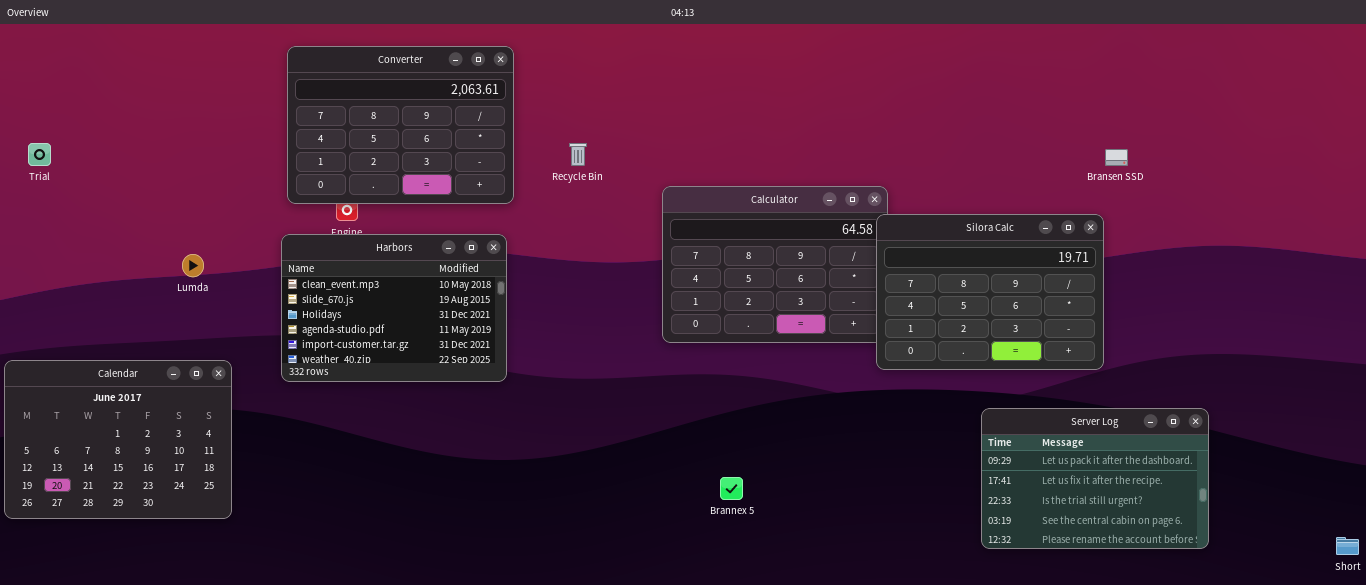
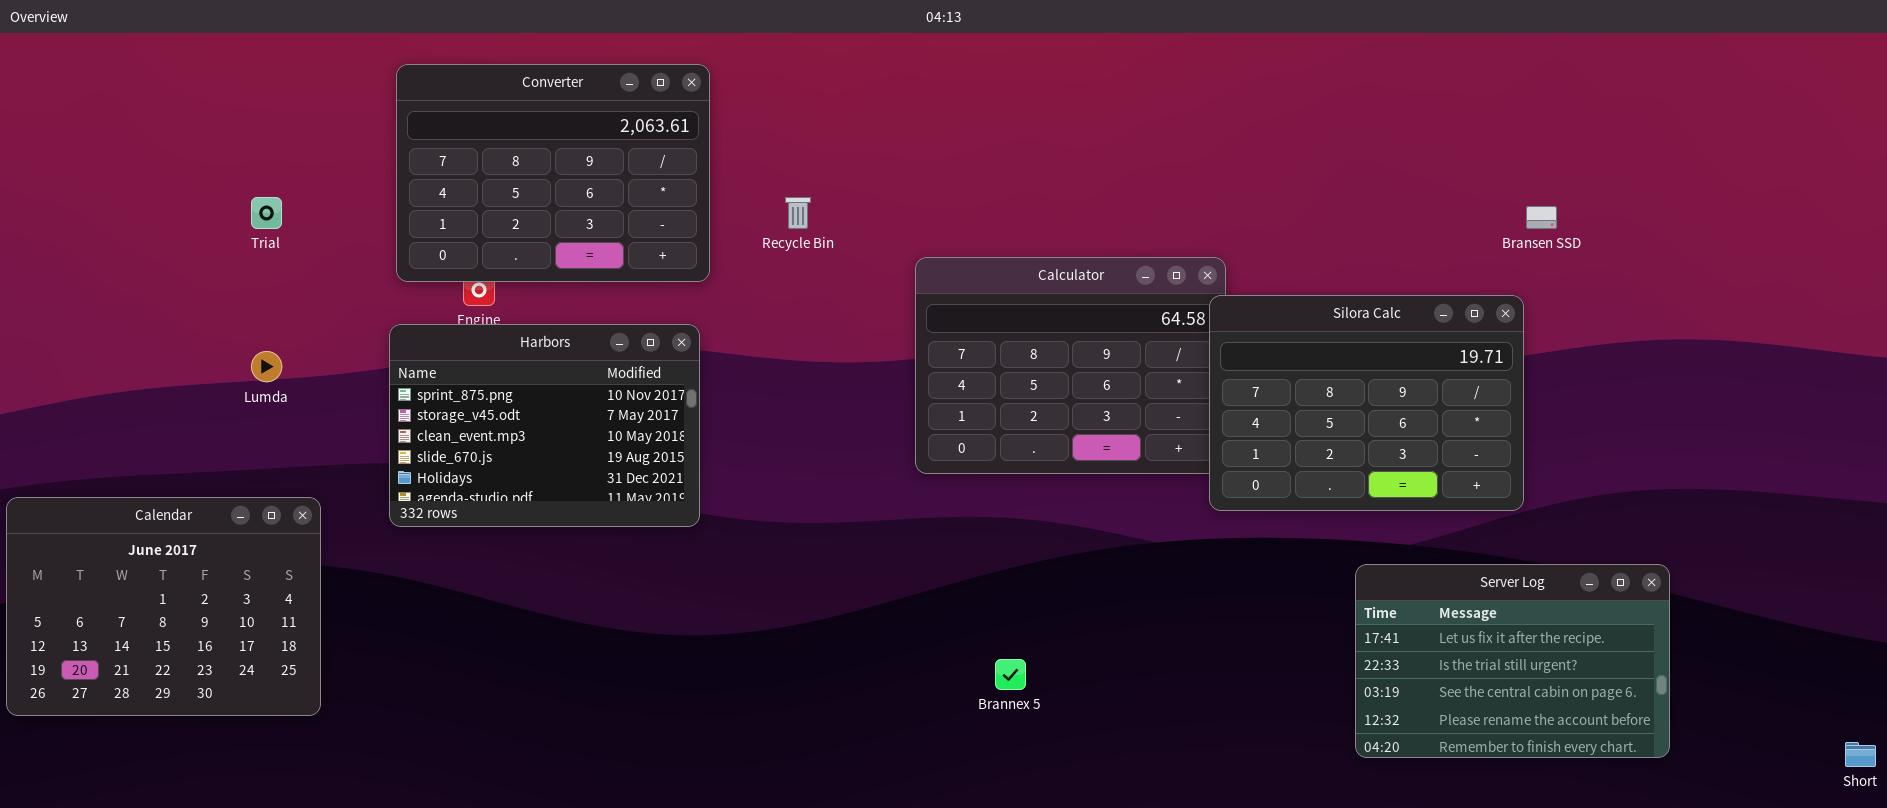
Trial: [28,143,51,166] -> [251,197,282,229], moved
Harbors: [281,234,507,382] -> [389,324,700,527], scrolled up 2 rows
Server Log: [981,408,1209,549] -> [1355,564,1670,758], scrolled down 1 row

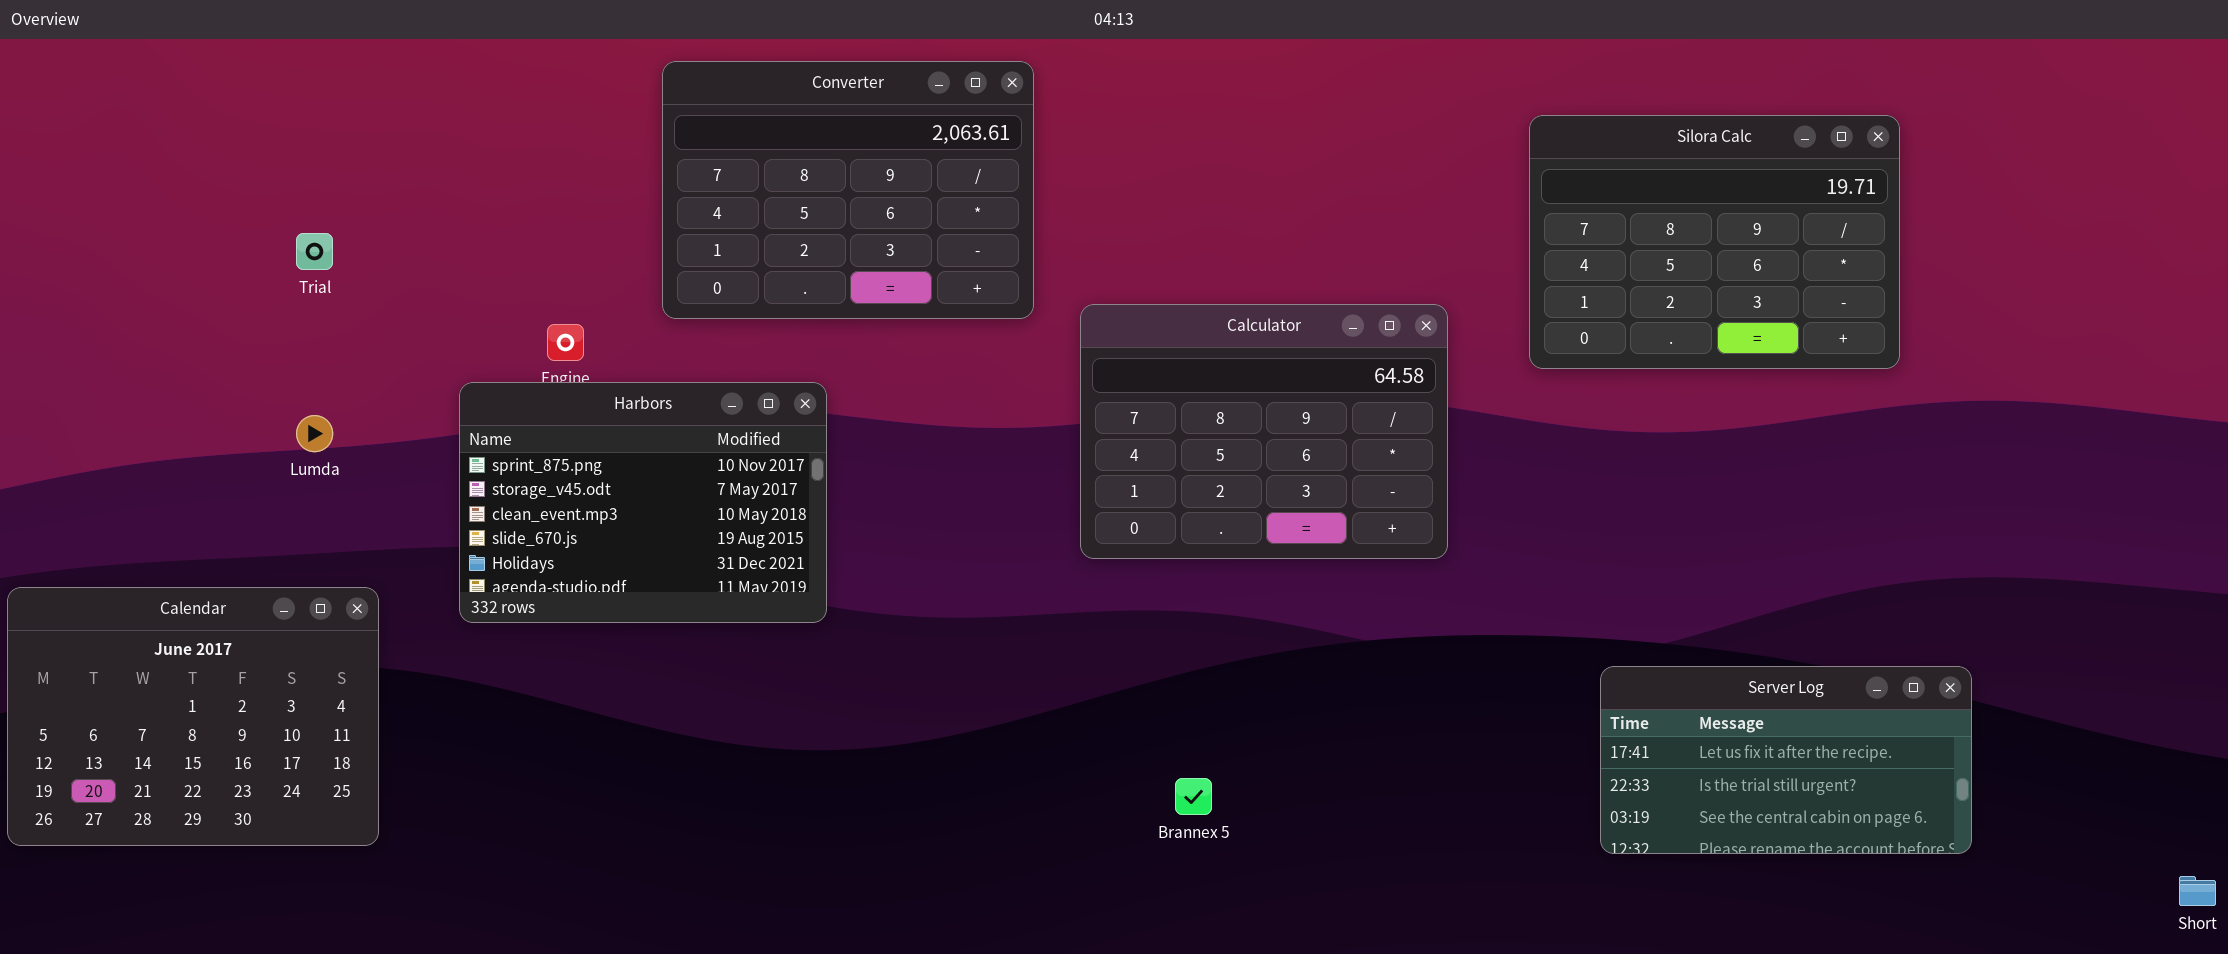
Converter: [396,64,710,282] -> [662,61,1034,319], moved
Silora Calc: [1209,295,1524,511] -> [1529,115,1900,369], moved
Server Log: [1355,564,1670,758] -> [1600,666,1972,854], resized

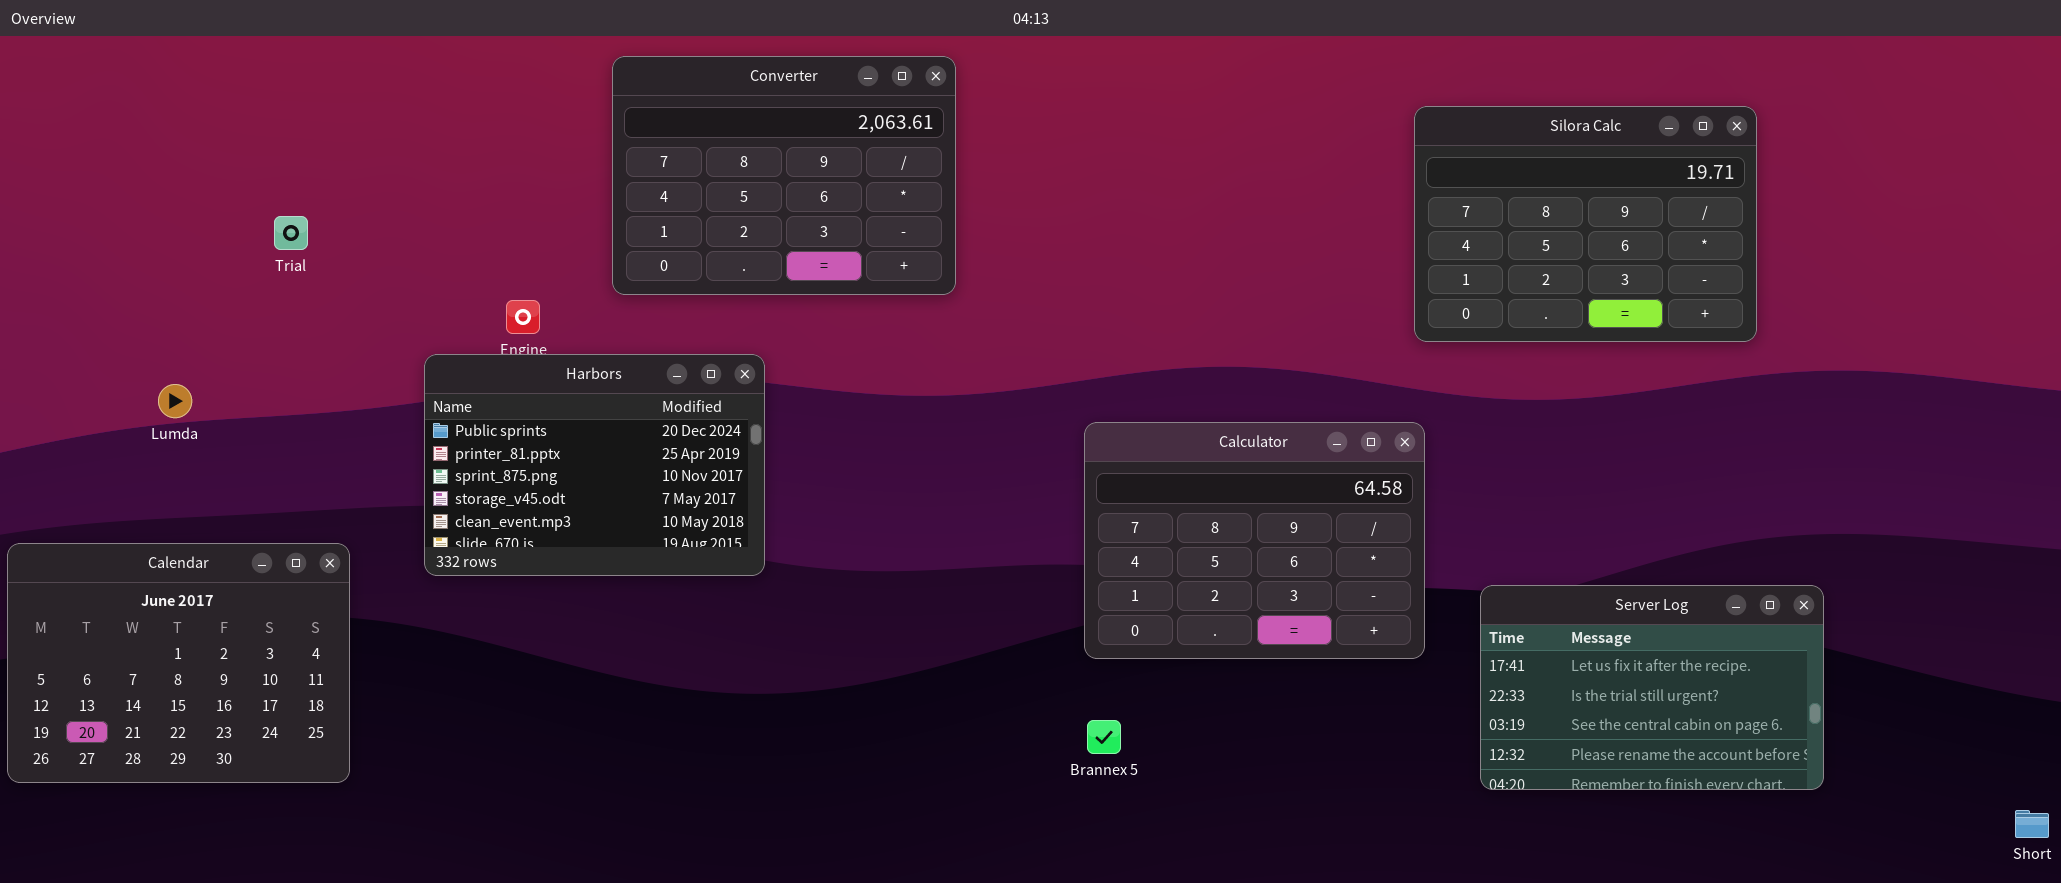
Calculator: [1080,304,1448,559] -> [1084,422,1425,659], moved
Harbors: [459,382,827,623] -> [424,354,765,576], scrolled up 2 rows
Lumda: [296,415,333,452] -> [158,384,192,418], moved
Server Log: [1600,666,1972,854] -> [1480,585,1824,790], resized

